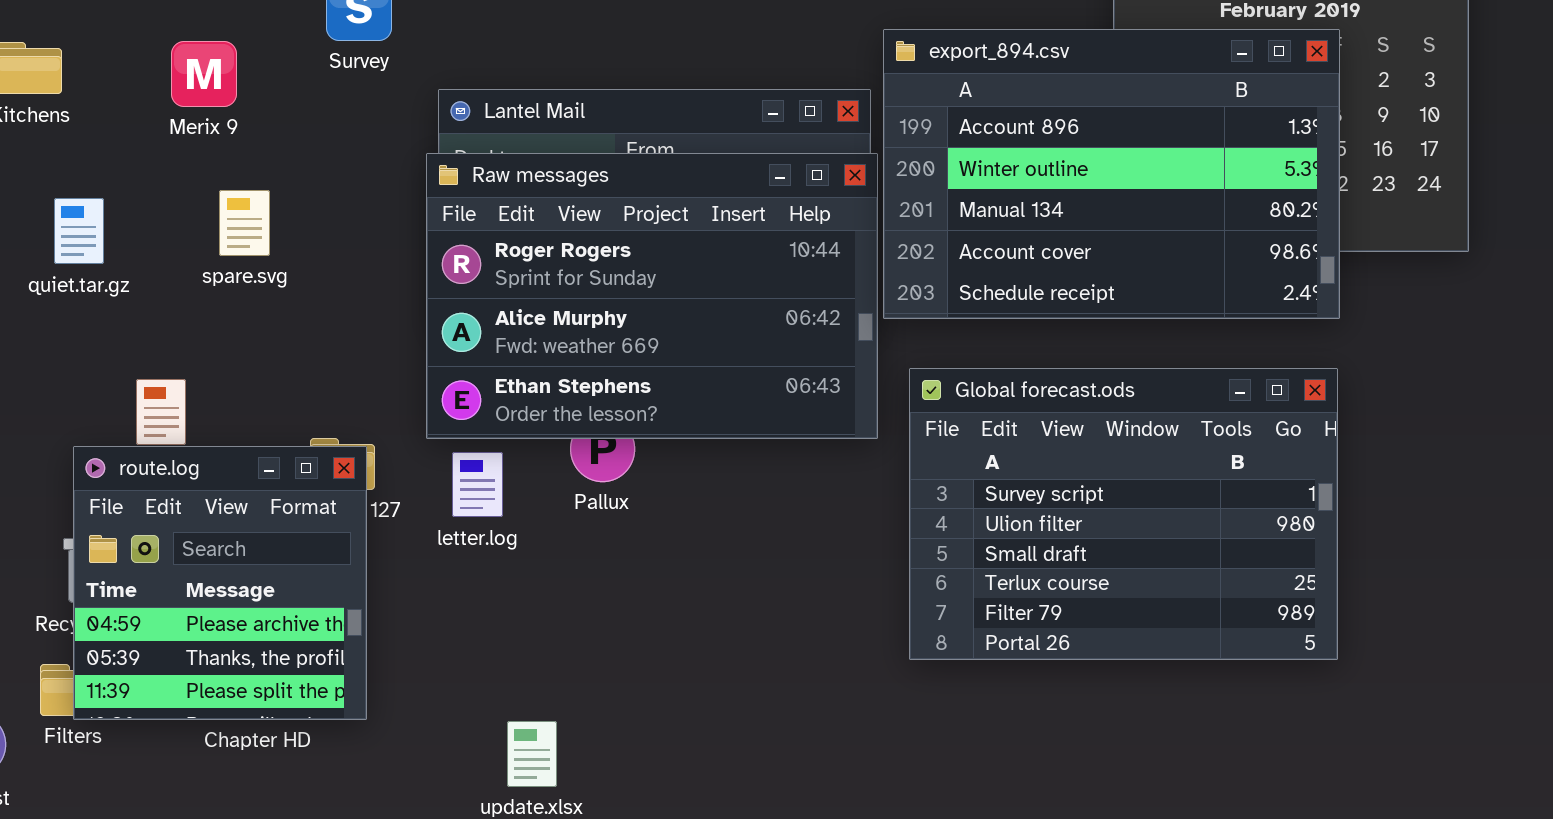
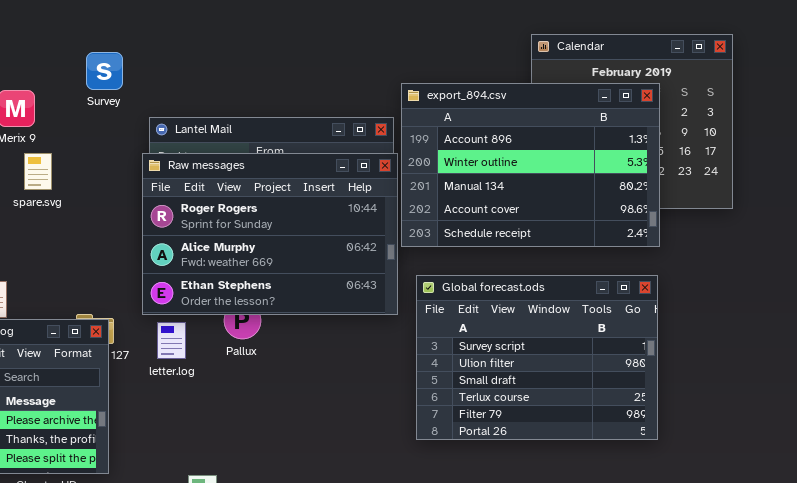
spare.svg: [219,190,270,256] -> [24,153,52,190], moved

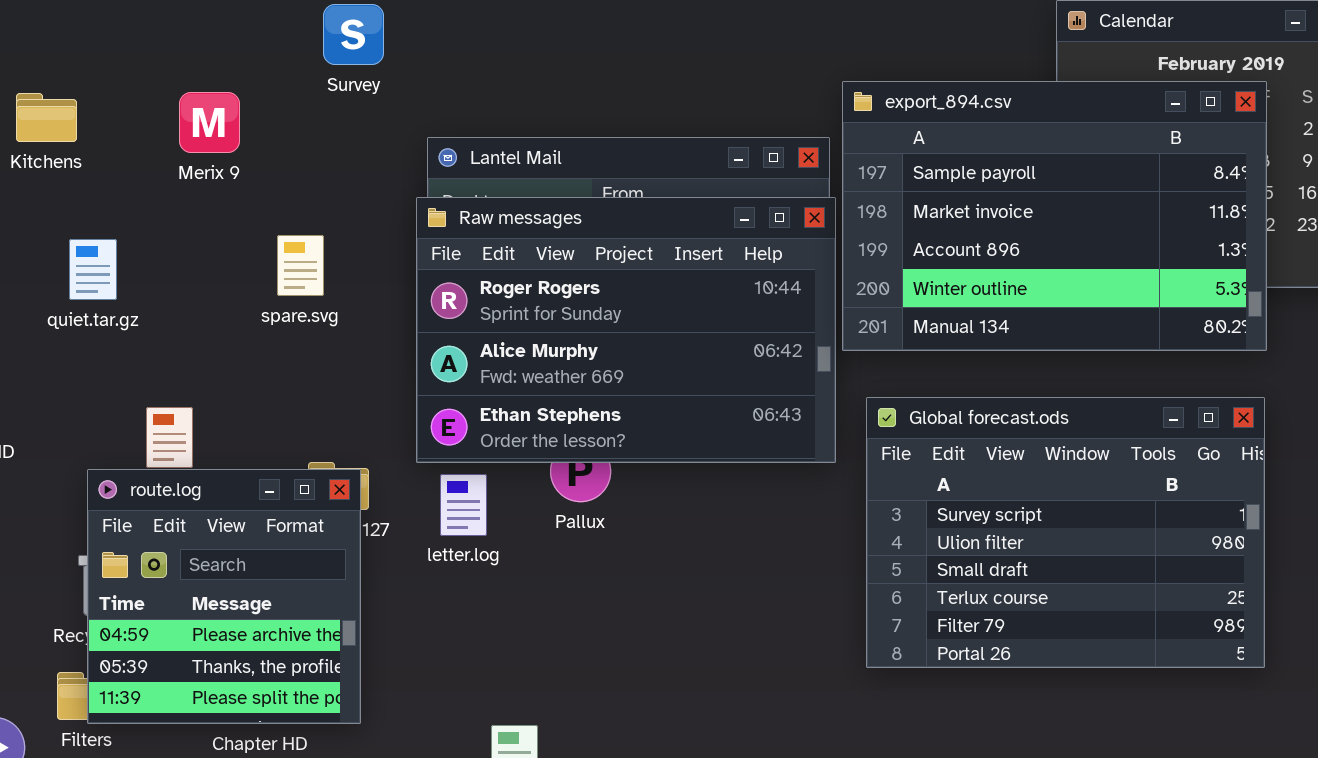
Survey: [86,52,123,90] -> [323,4,384,65], moved
export_894.csv: [401,83,660,247] -> [842,81,1267,351], scrolled up 2 rows
spare.svg: [24,153,52,190] -> [277,235,324,296], moved

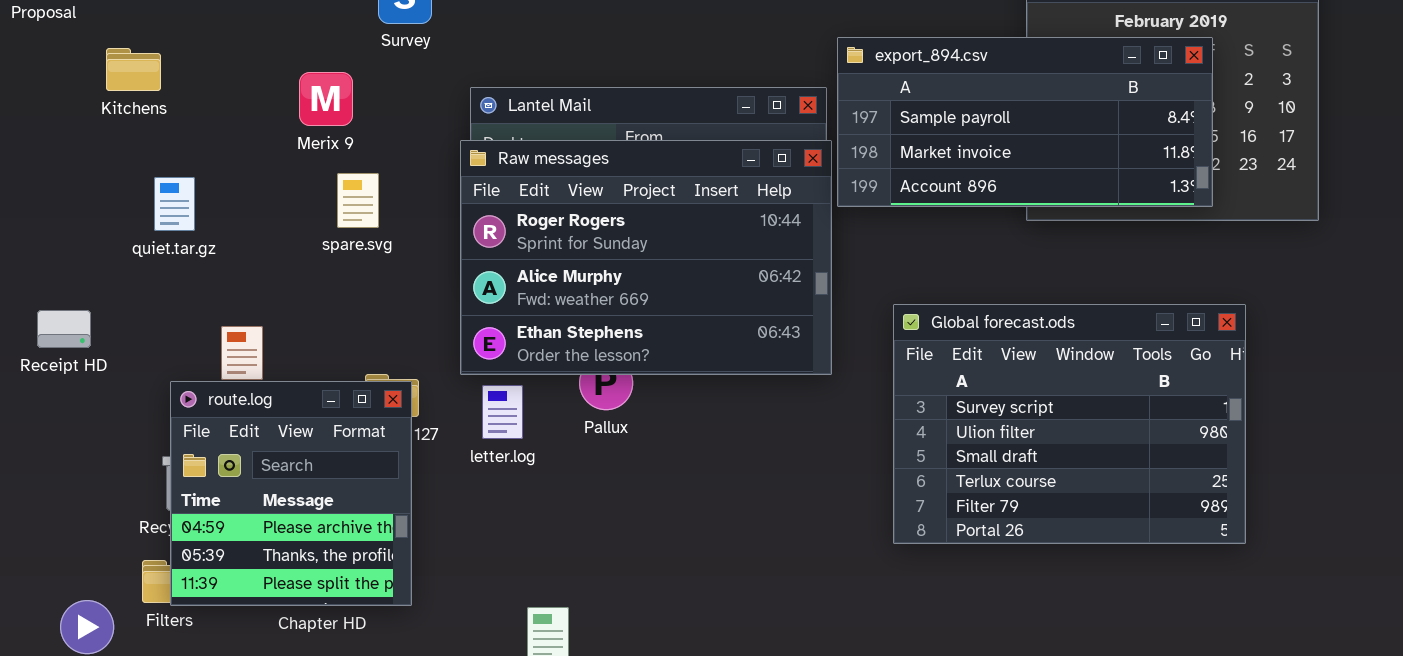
export_894.csv: [842,81,1267,351] -> [837,37,1213,207], resized
Merix 9: [179,92,240,153] -> [299,72,353,126], moved
Global forecast.ods: [866,397,1265,668] -> [893,304,1246,544], moved

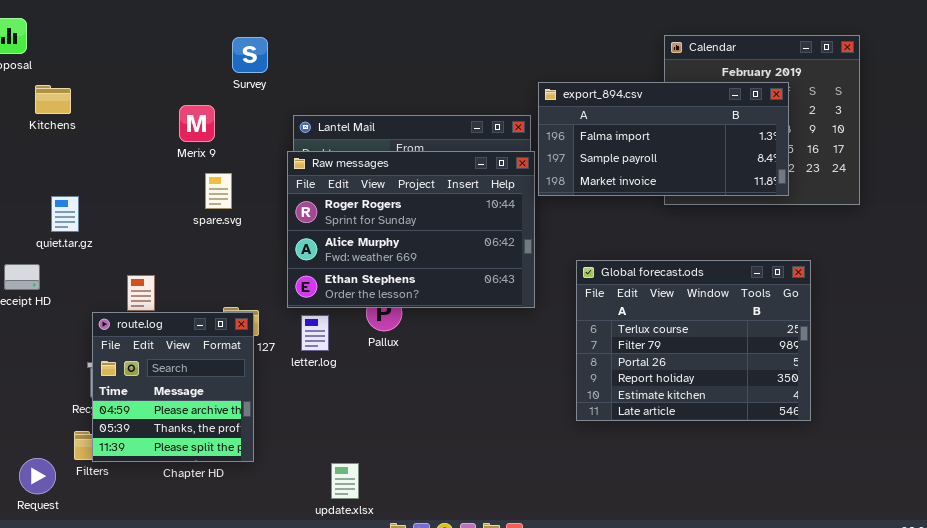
export_894.csv: [837,37,1213,207] -> [538,82,789,196], scrolled up 1 row
Kitchens: [106,48,161,91] -> [35,85,71,114], moved
quiet.tar.gz: [154,177,195,231] -> [51,196,79,232], moved
Global forecast.ods: [893,304,1246,544] -> [576,260,811,421], scrolled down 3 rows

